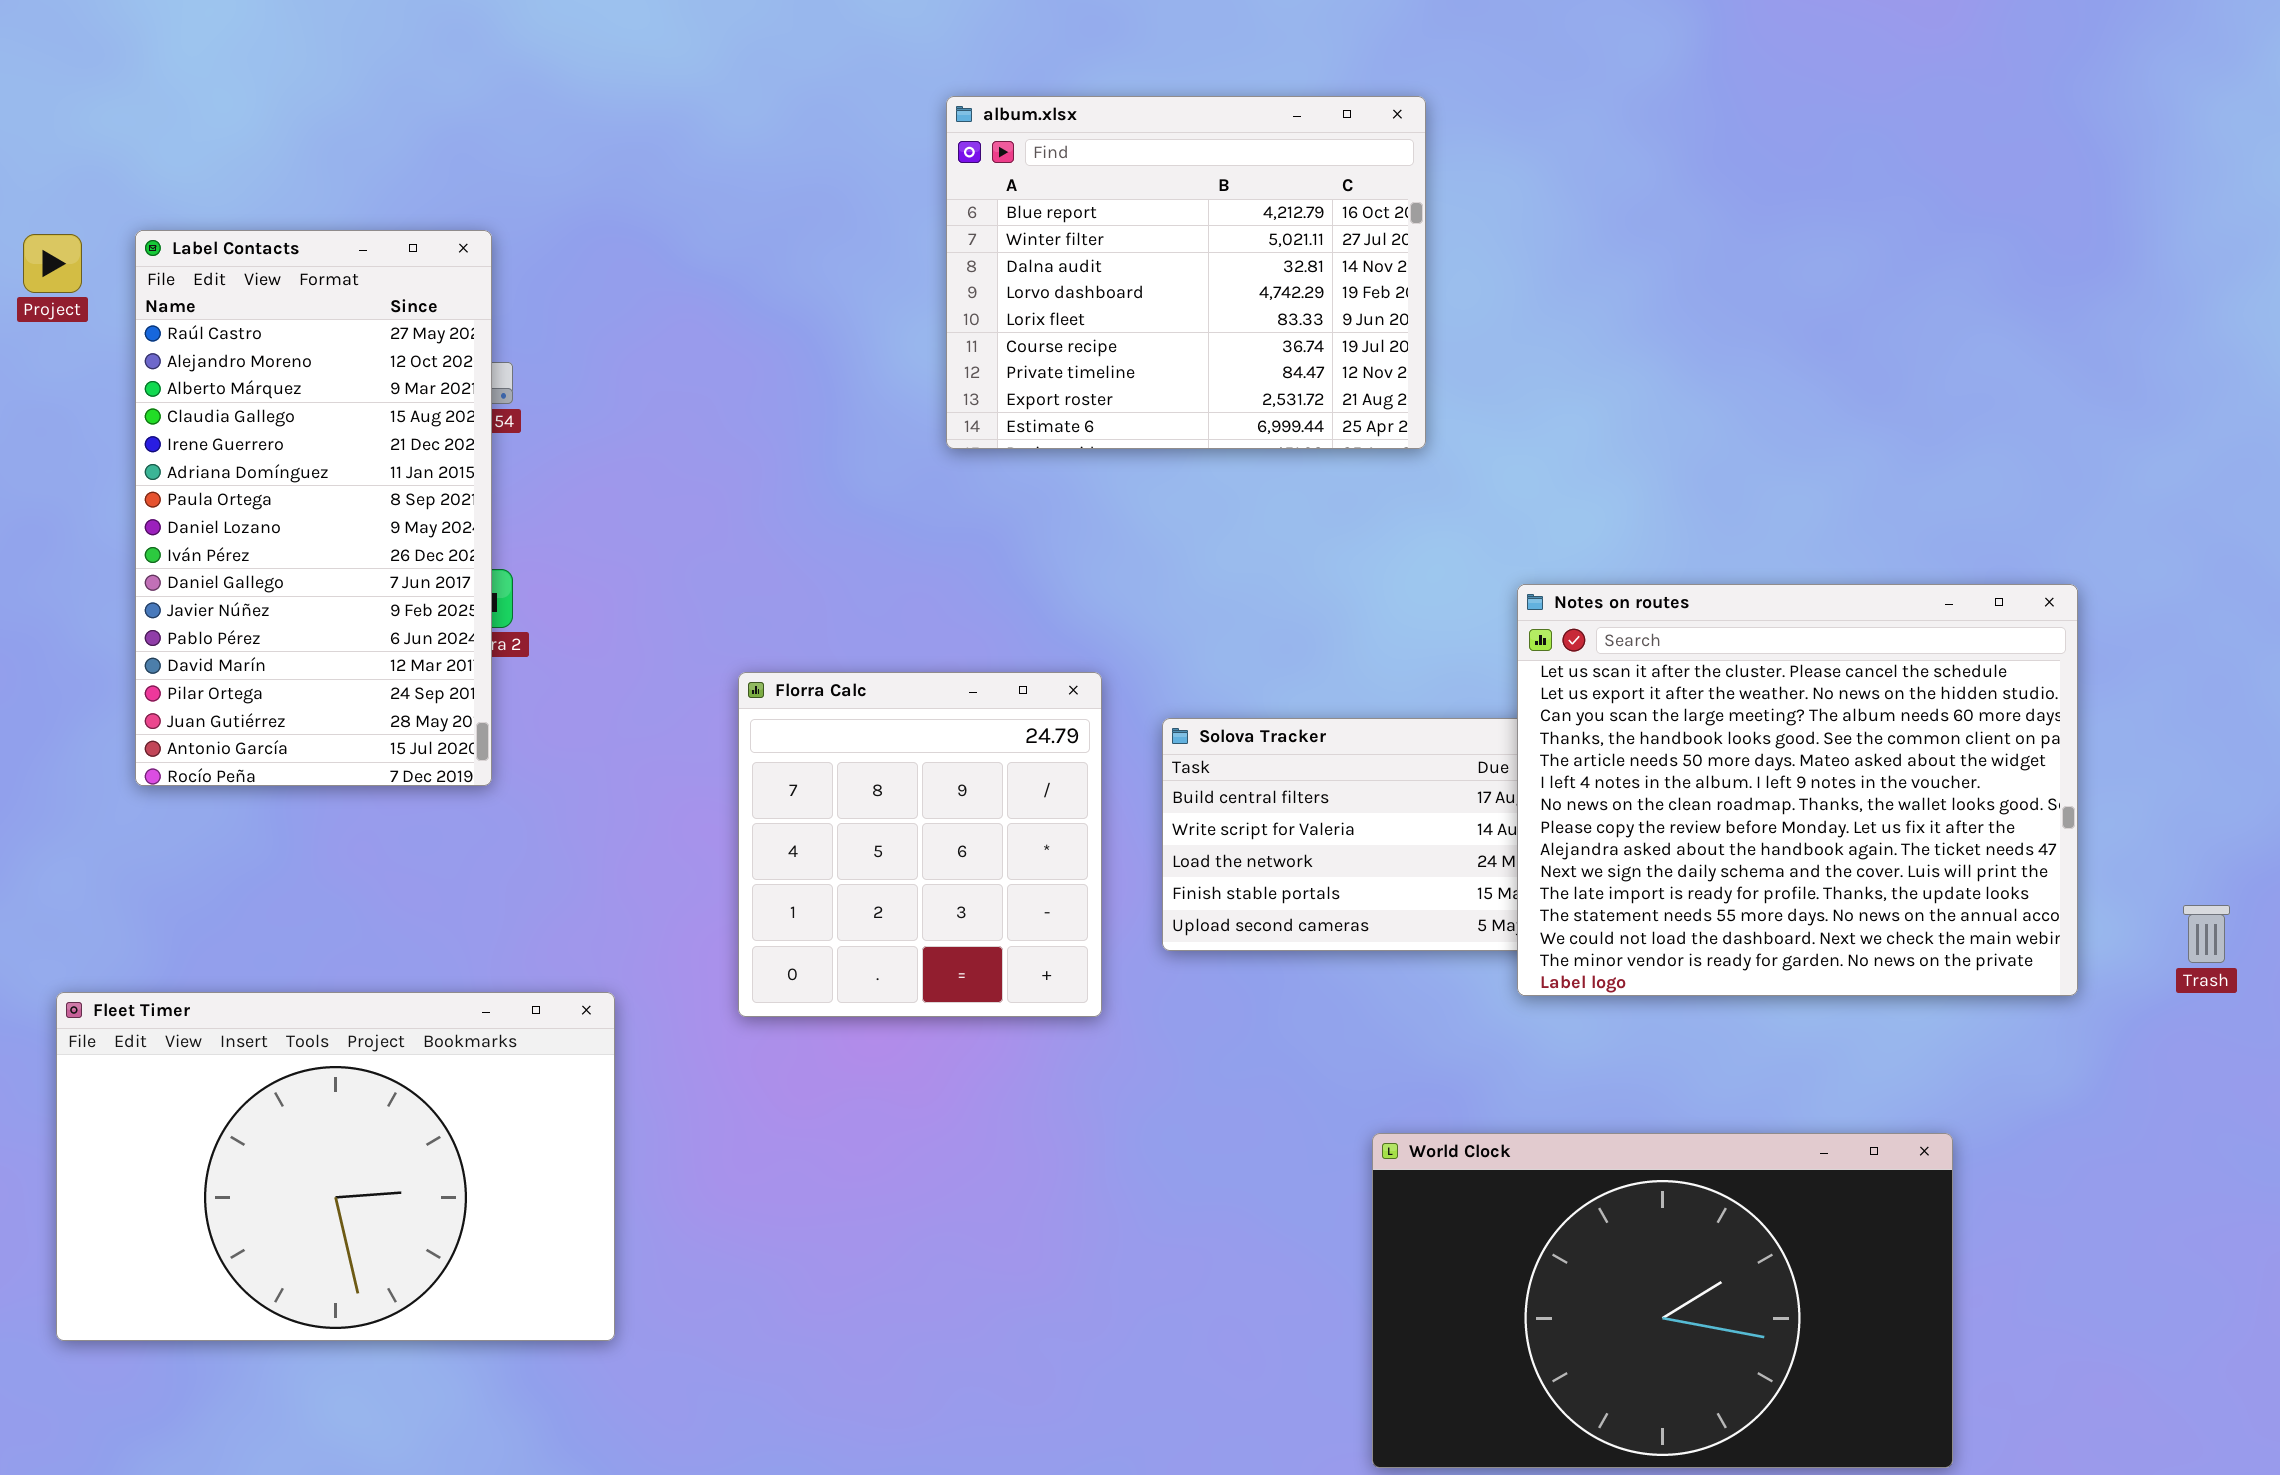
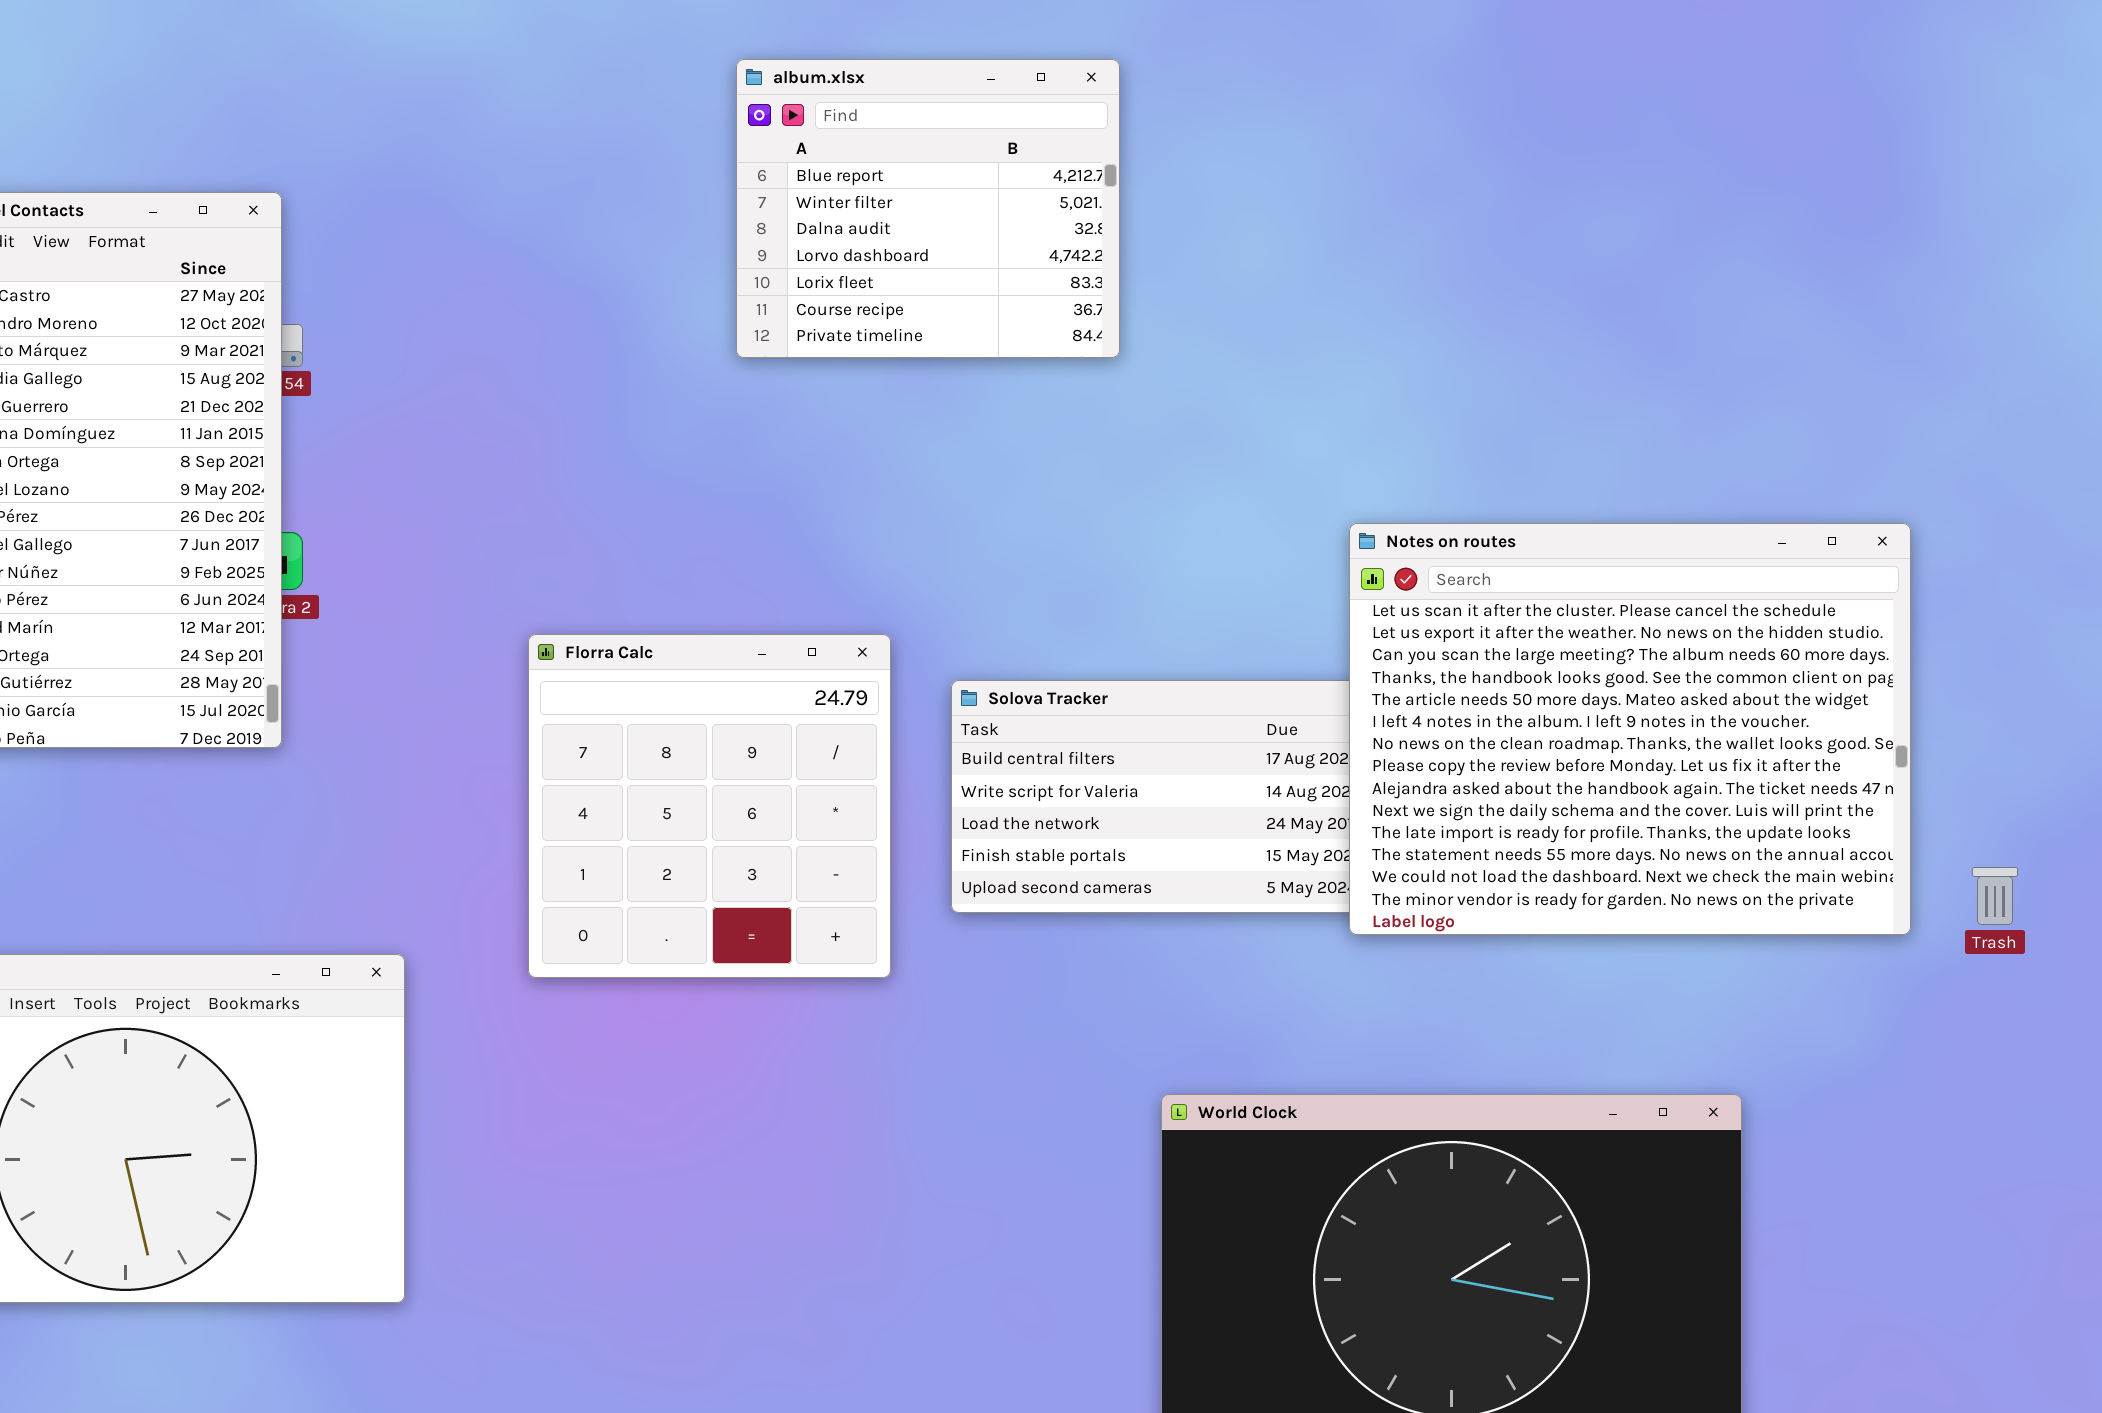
album.xlsx: [946,96,1426,449] -> [736,59,1120,358], resized
Notes on routes: [1517,584,2078,996] -> [1349,523,1911,935], moved

